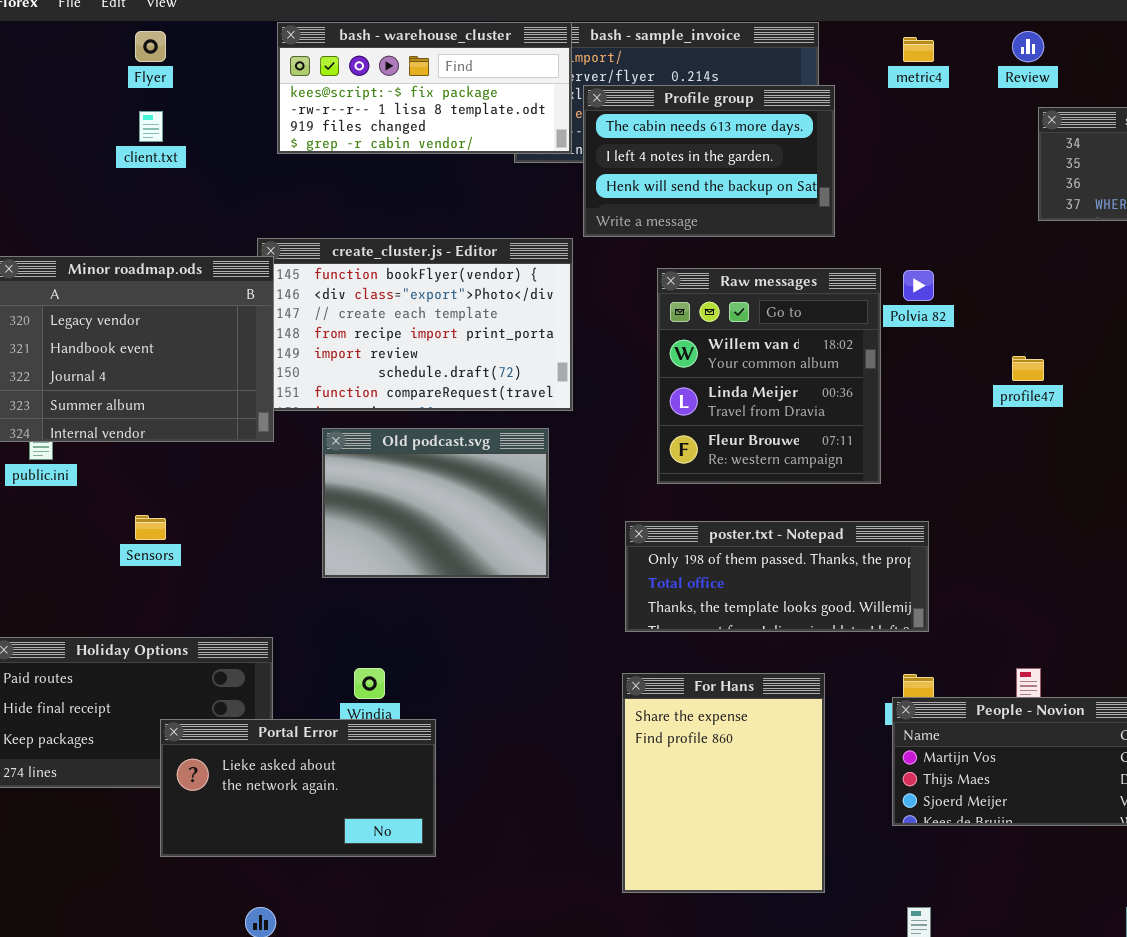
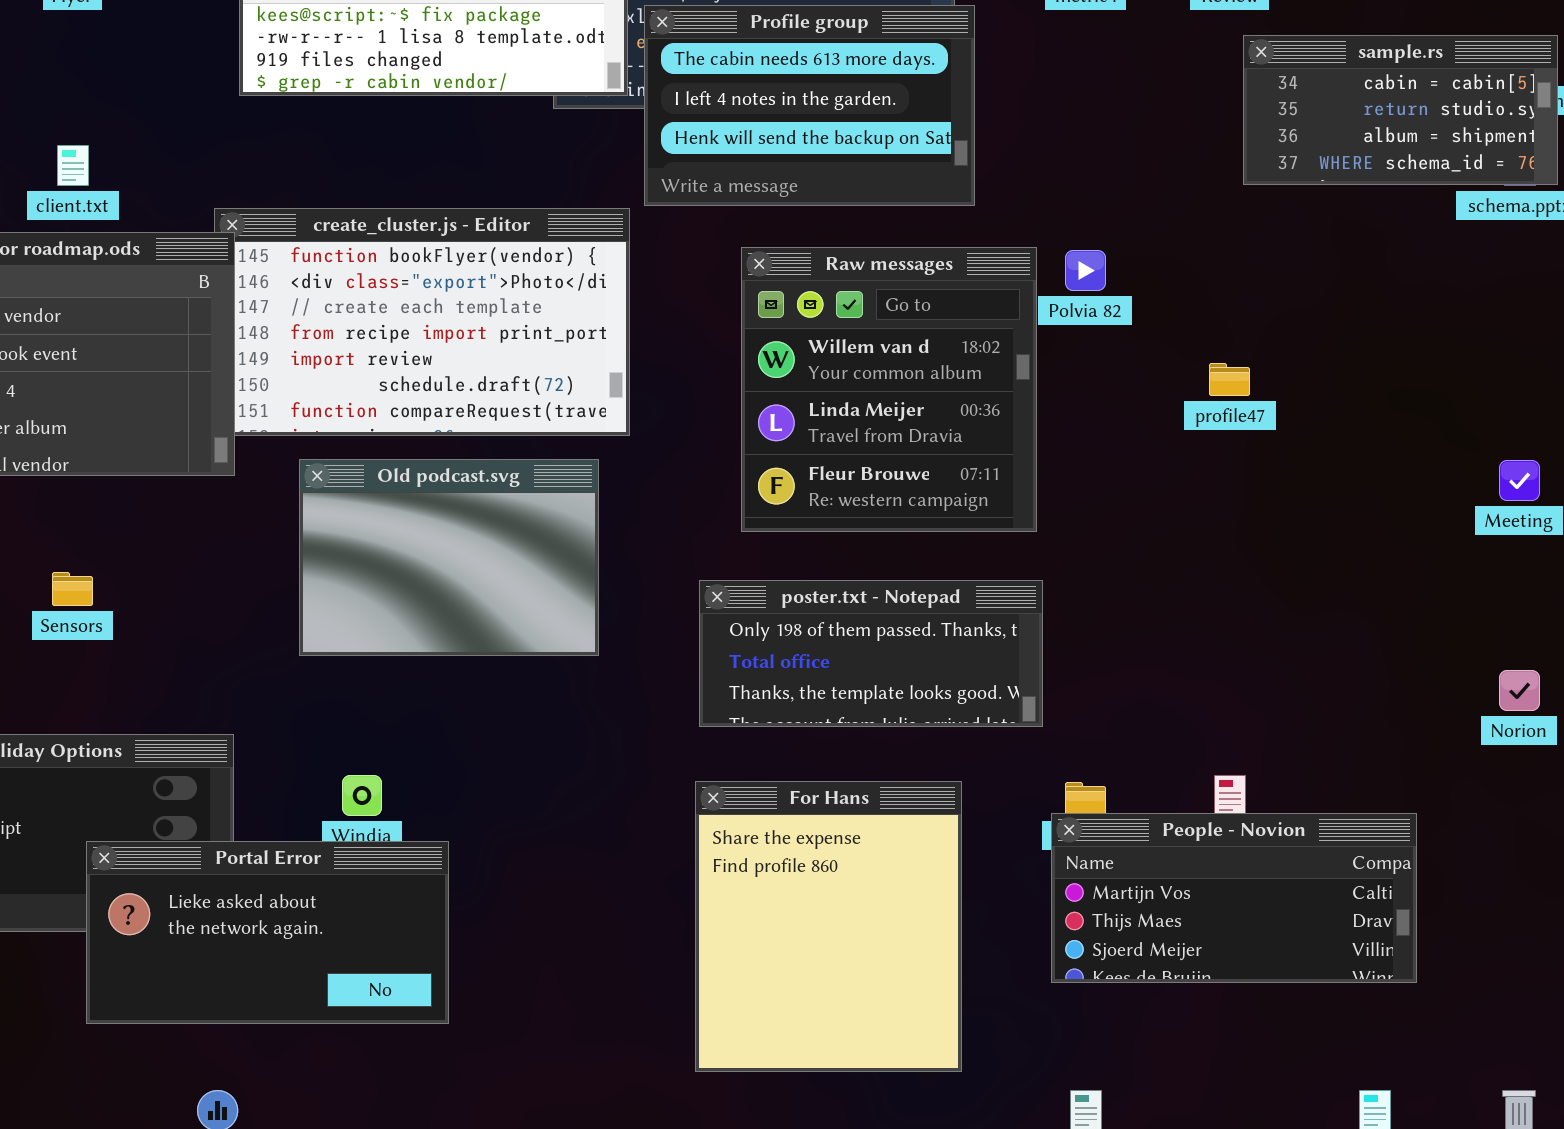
client.txt: [139,111,163,142] -> [57,145,89,186], moved
poster.txt - Notepad: [625,521,929,632] -> [699,580,1043,727], resized

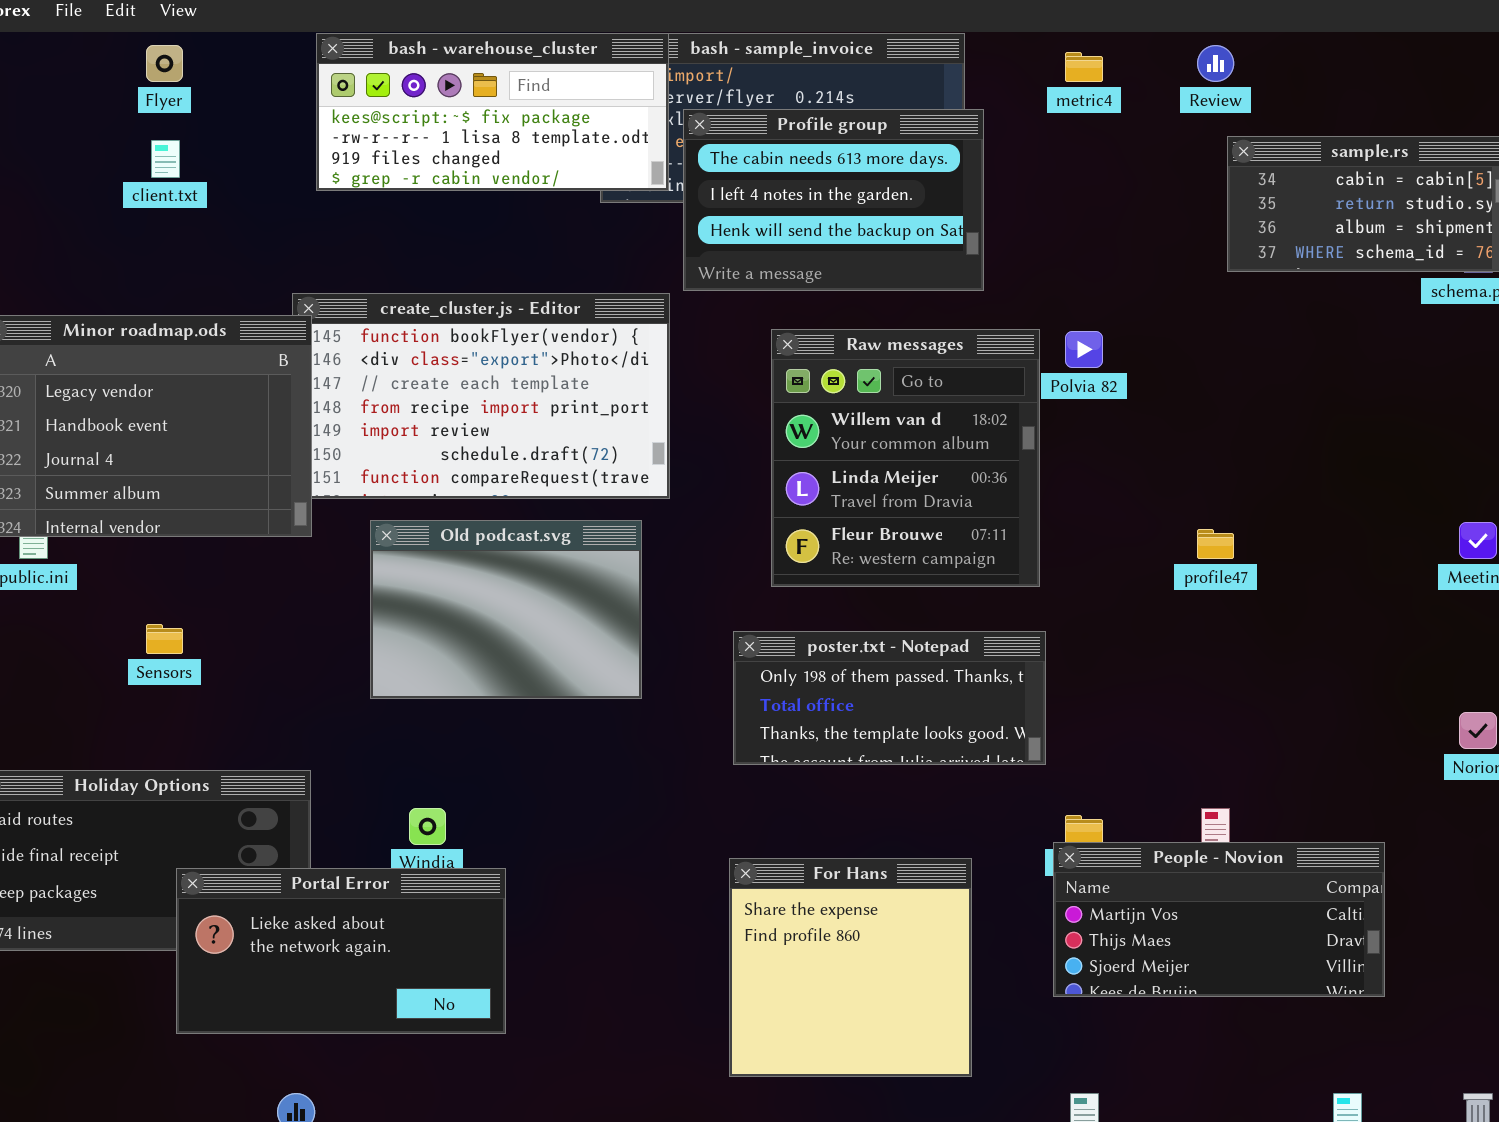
client.txt: [57,145,89,186] -> [151,140,180,178], moved
profile47: [1209,363,1250,396] -> [1197,529,1234,559], moved
For Hans: [695,781,962,1072] -> [729,858,972,1077], resized

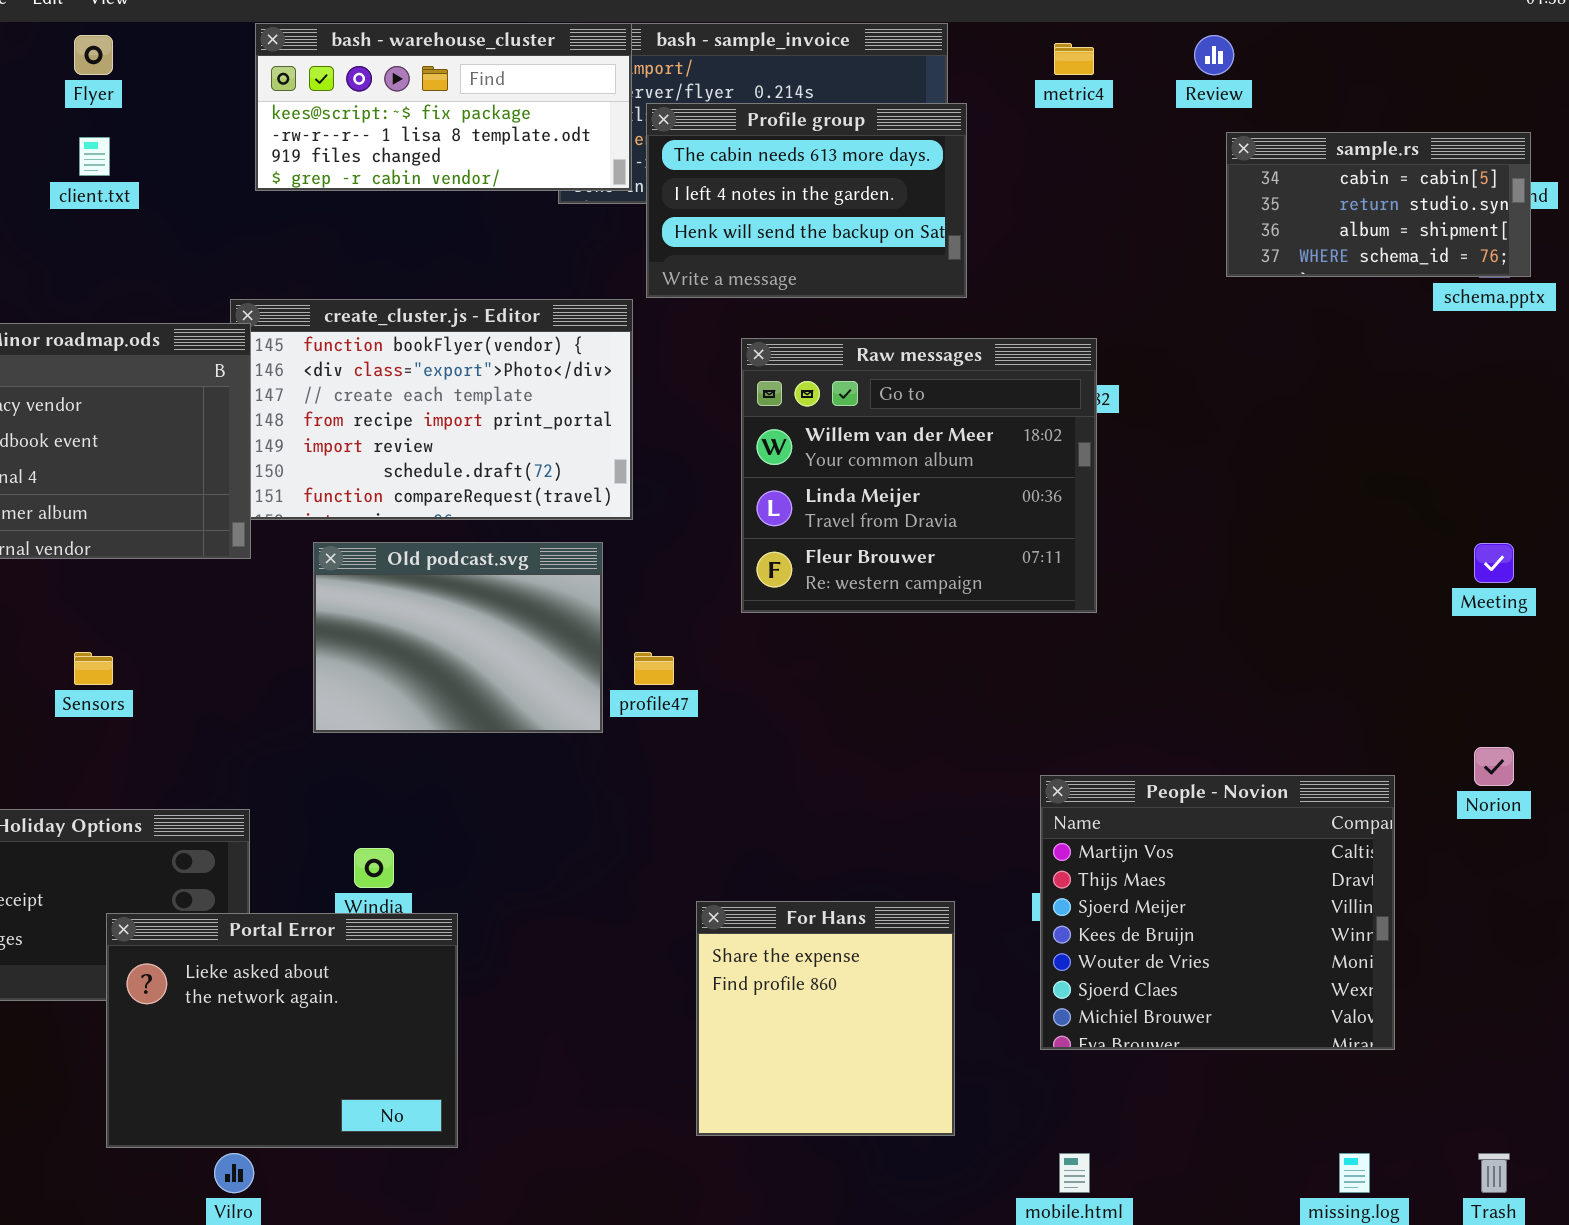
Raw messages: [771,329,1040,587] -> [741,338,1097,613], resized
profile47: [1197,529,1234,559] -> [634,652,674,685], moved
poster.txt - Notepad: [733,631,1046,765] -> none, closed
People - Novion: [1053,842,1385,997] -> [1040,775,1395,1050], resized
Portal Error: [176,868,506,1034] -> [106,913,458,1148], resized

